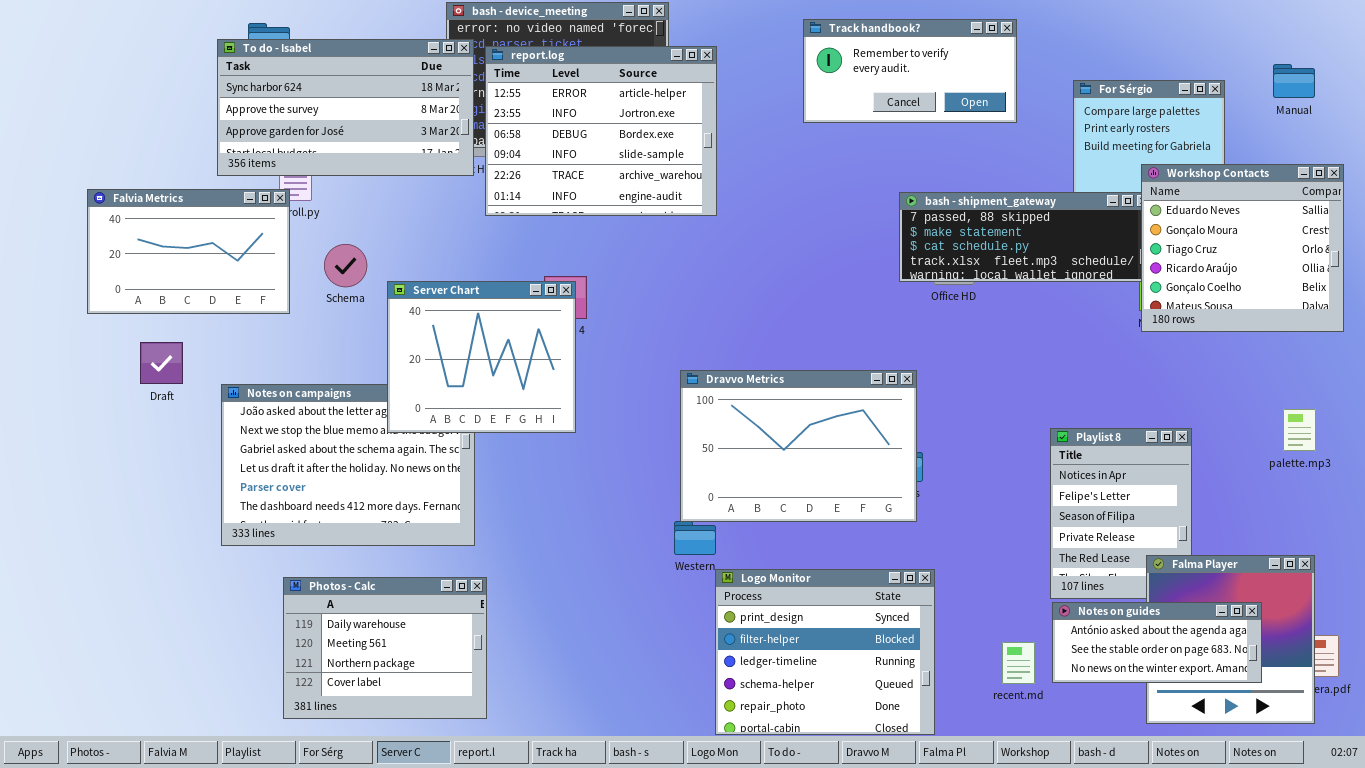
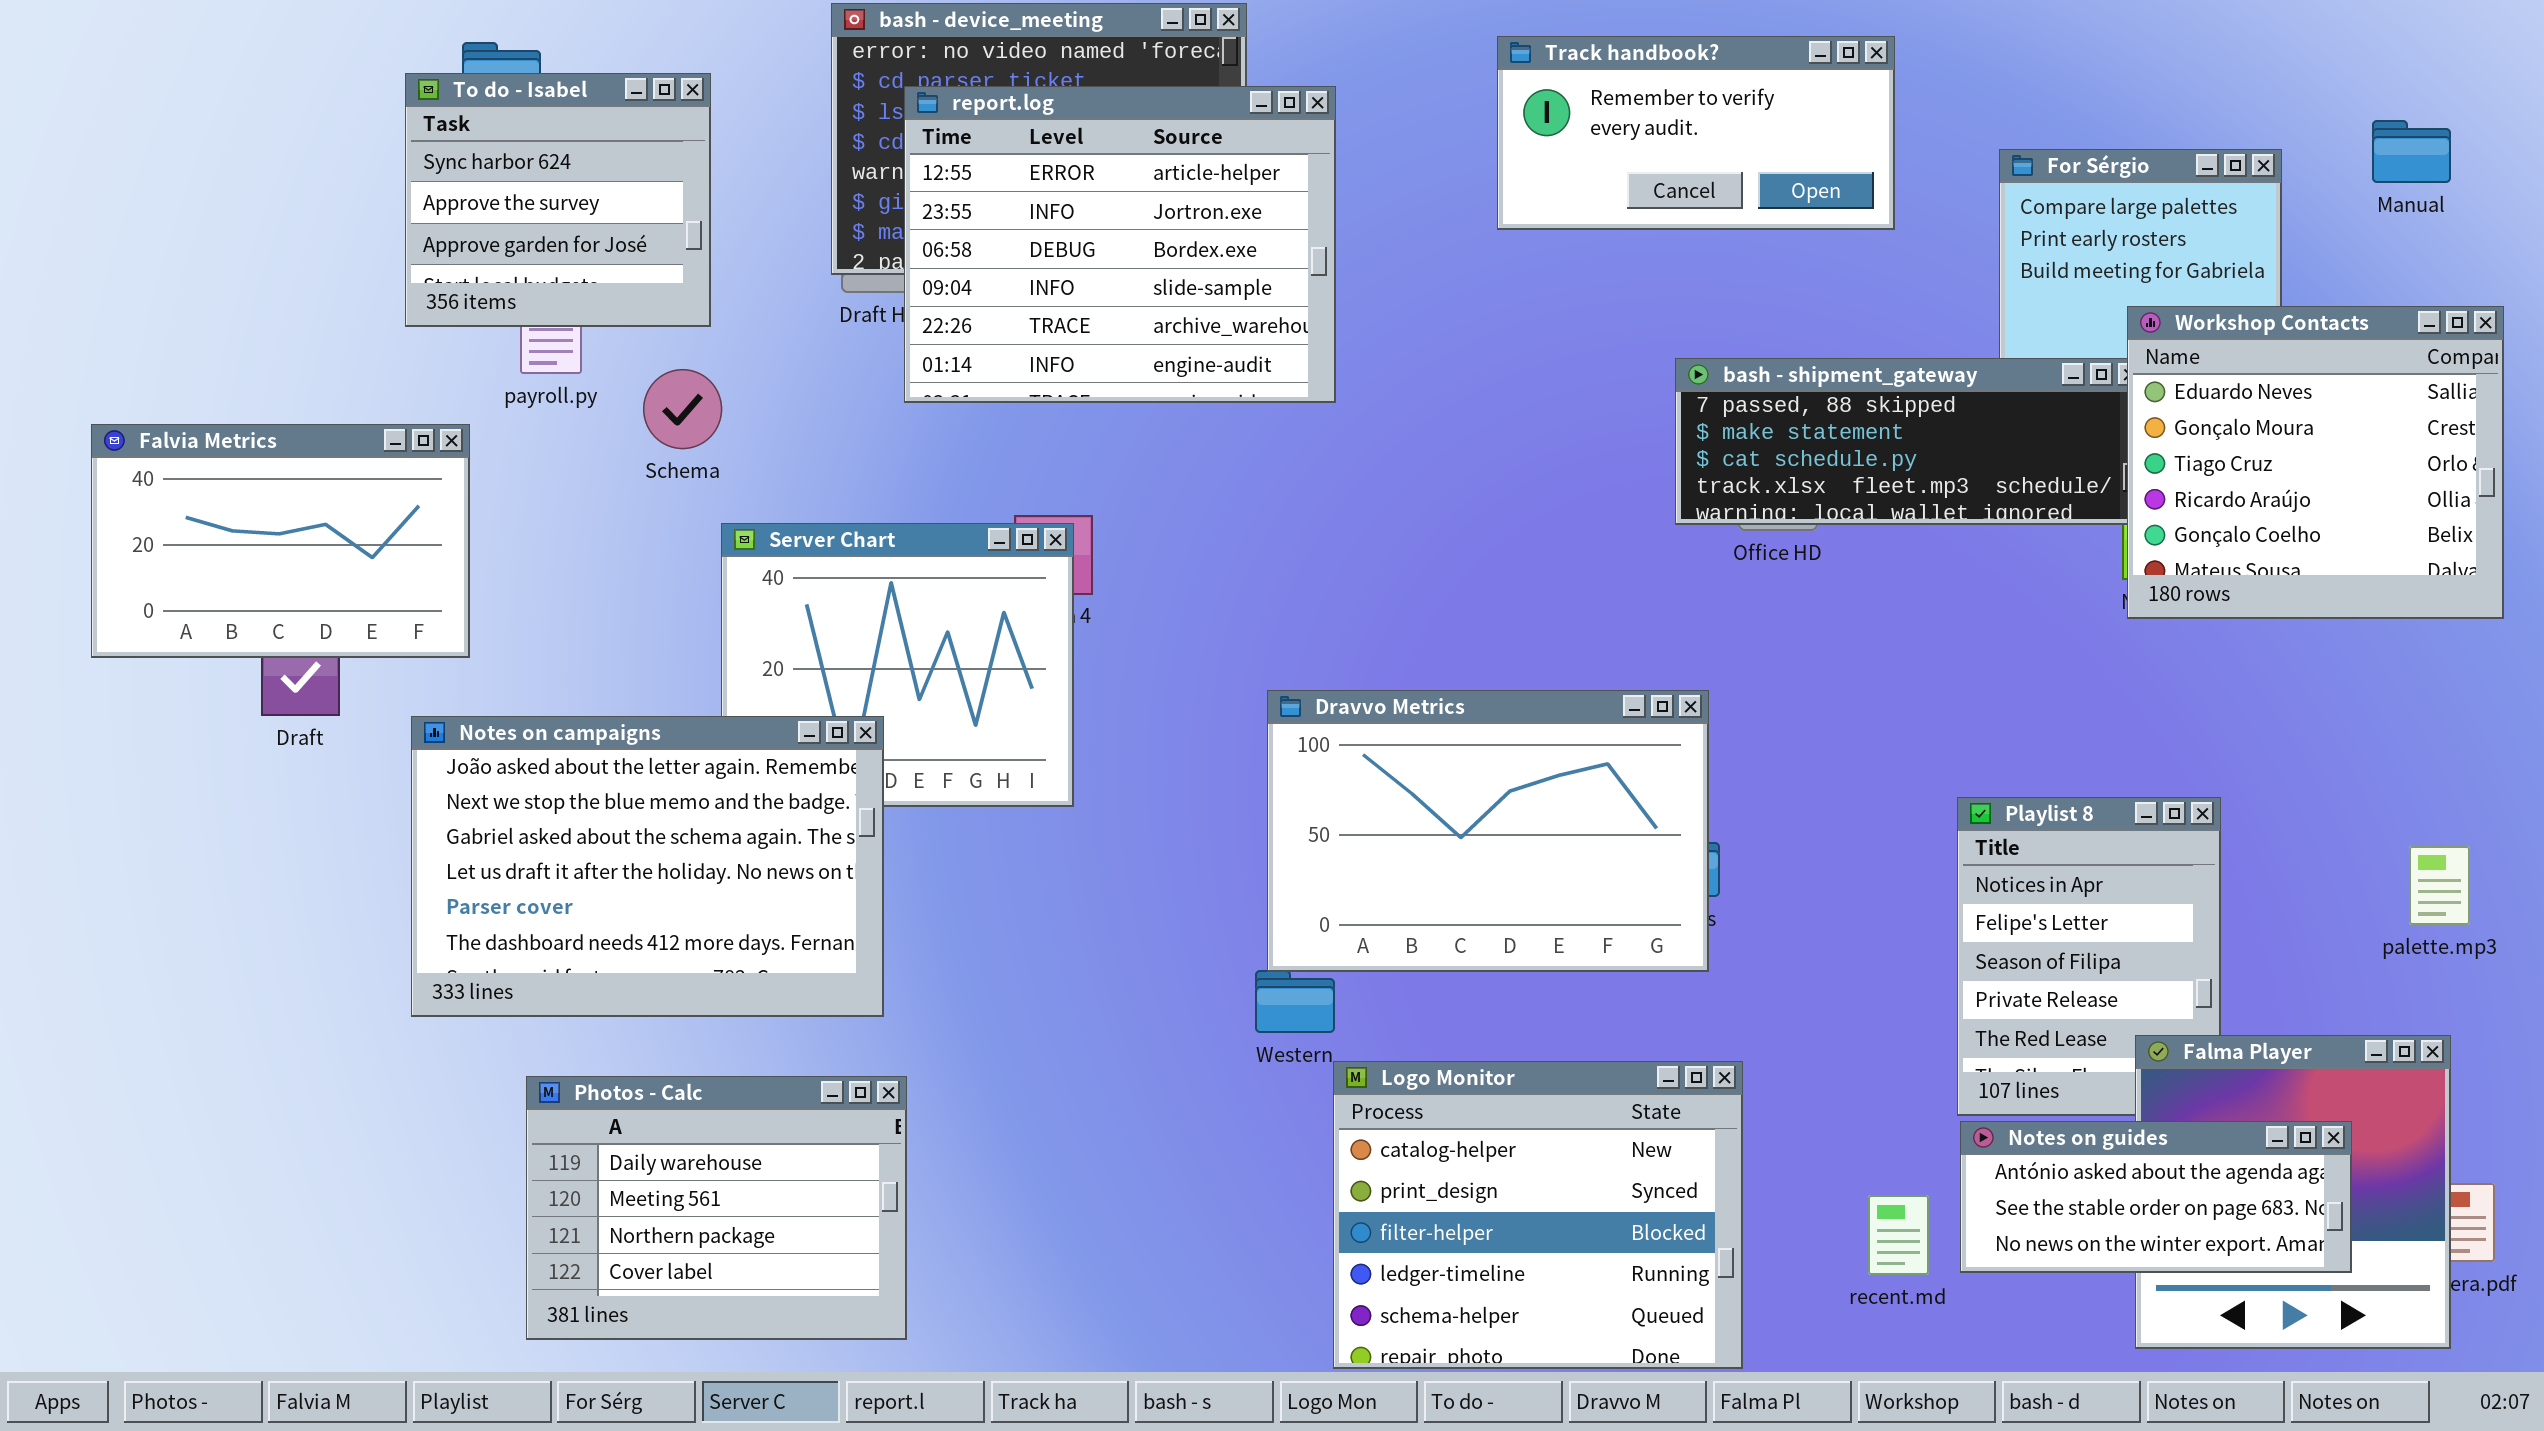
To do - Isabel: [217,39,474,176] -> [405,73,711,327], resized
Falvia Metrics: [87,189,290,314] -> [91,424,470,658], moved
Schema: [324,244,367,287] -> [643,369,722,449], moved
Notes on campaigns: [221,384,475,546] -> [411,716,884,1017], raised
palette.mp3: [1283,409,1316,451] -> [2409,846,2470,925], moved
Logo Monitor: [715,569,935,735] -> [1333,1061,1743,1369], scrolled up 1 row

